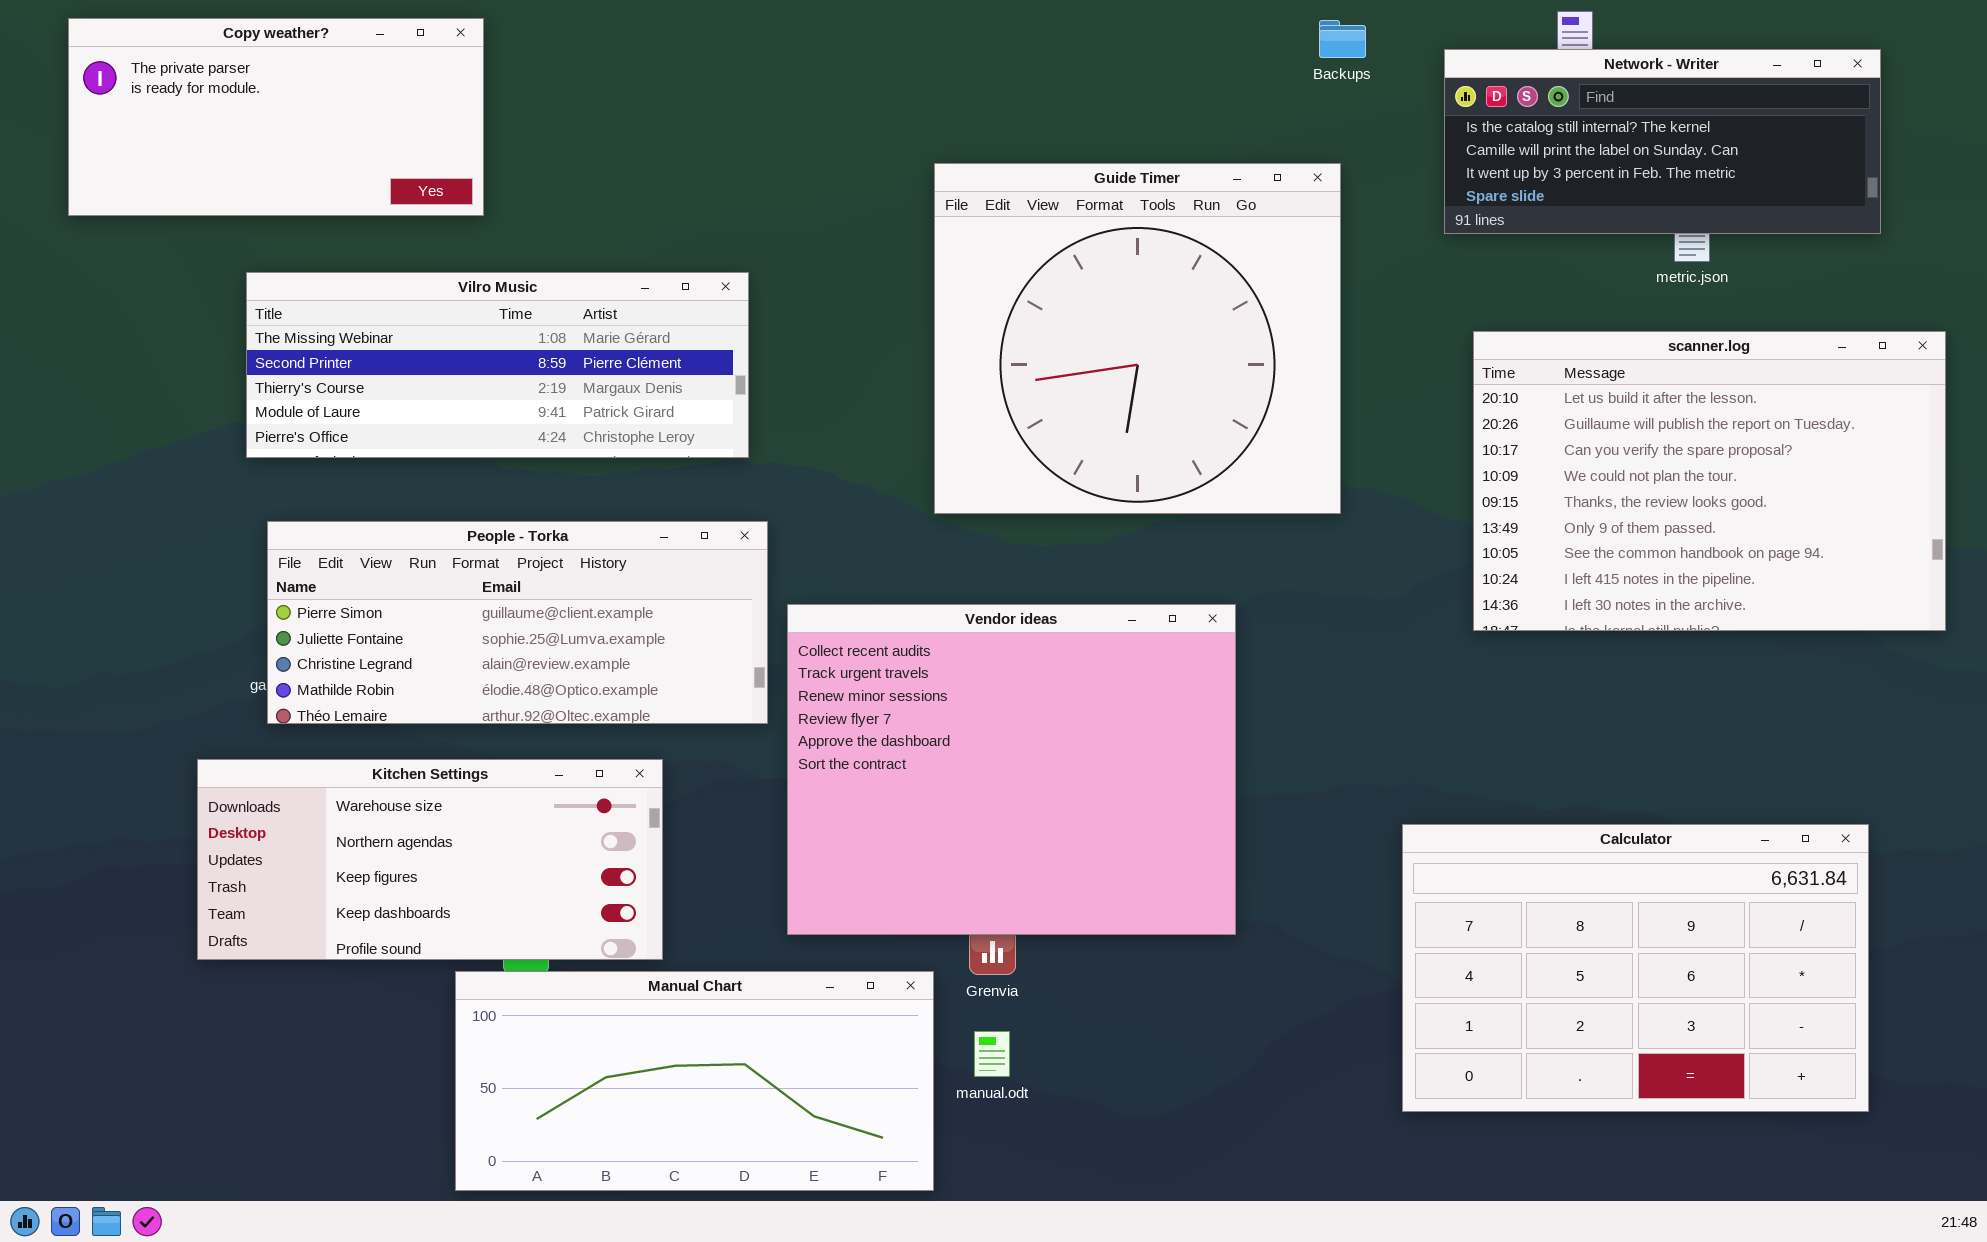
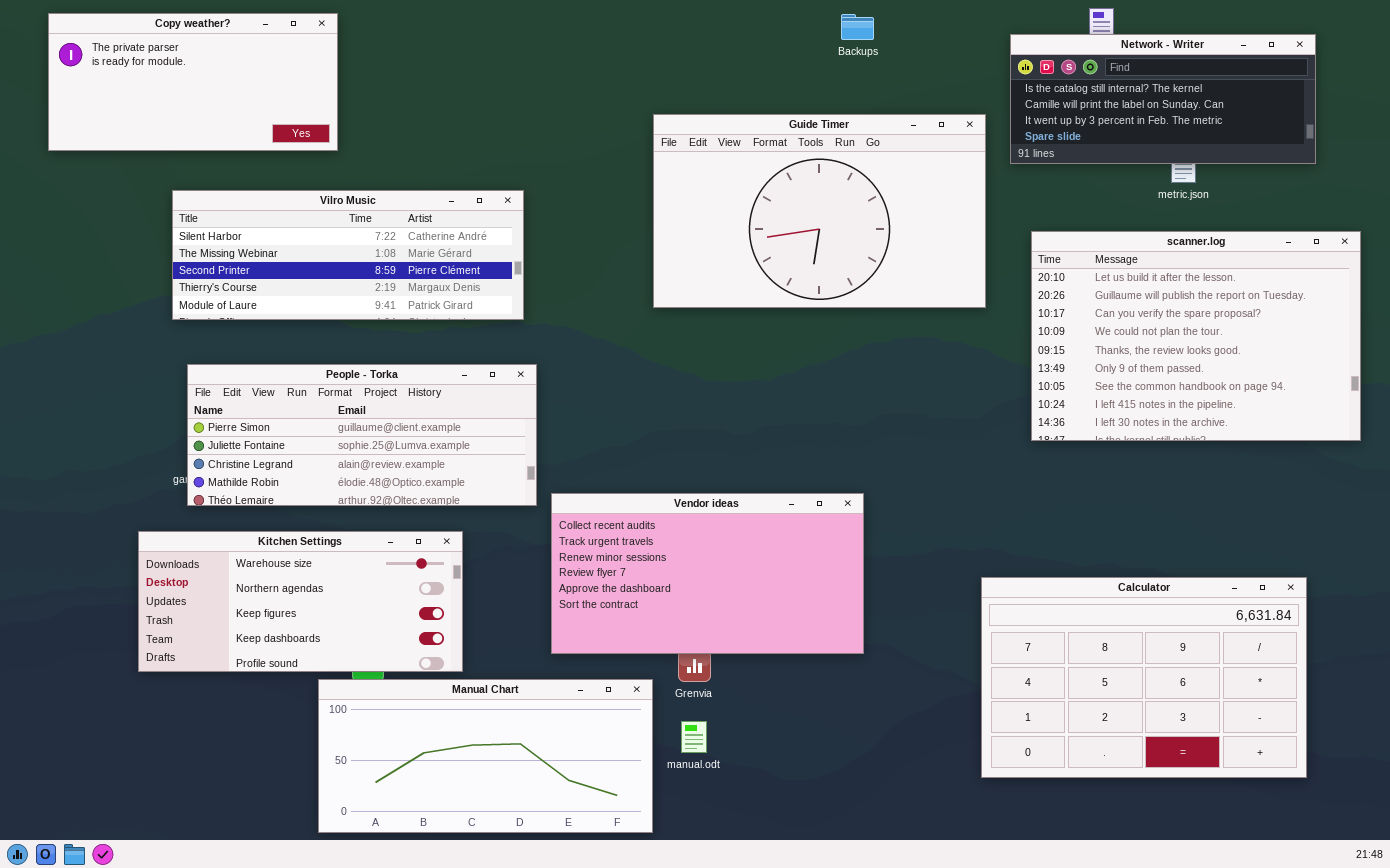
Backups: [1319,20,1366,58] -> [841,14,874,40], moved
Guide Timer: [934,163,1341,514] -> [653,114,986,308], resized
Vilro Music: [246,272,749,458] -> [172,190,524,320], scrolled up 1 row
Vendor ideas: [787,604,1236,935] -> [551,493,864,654], resized

